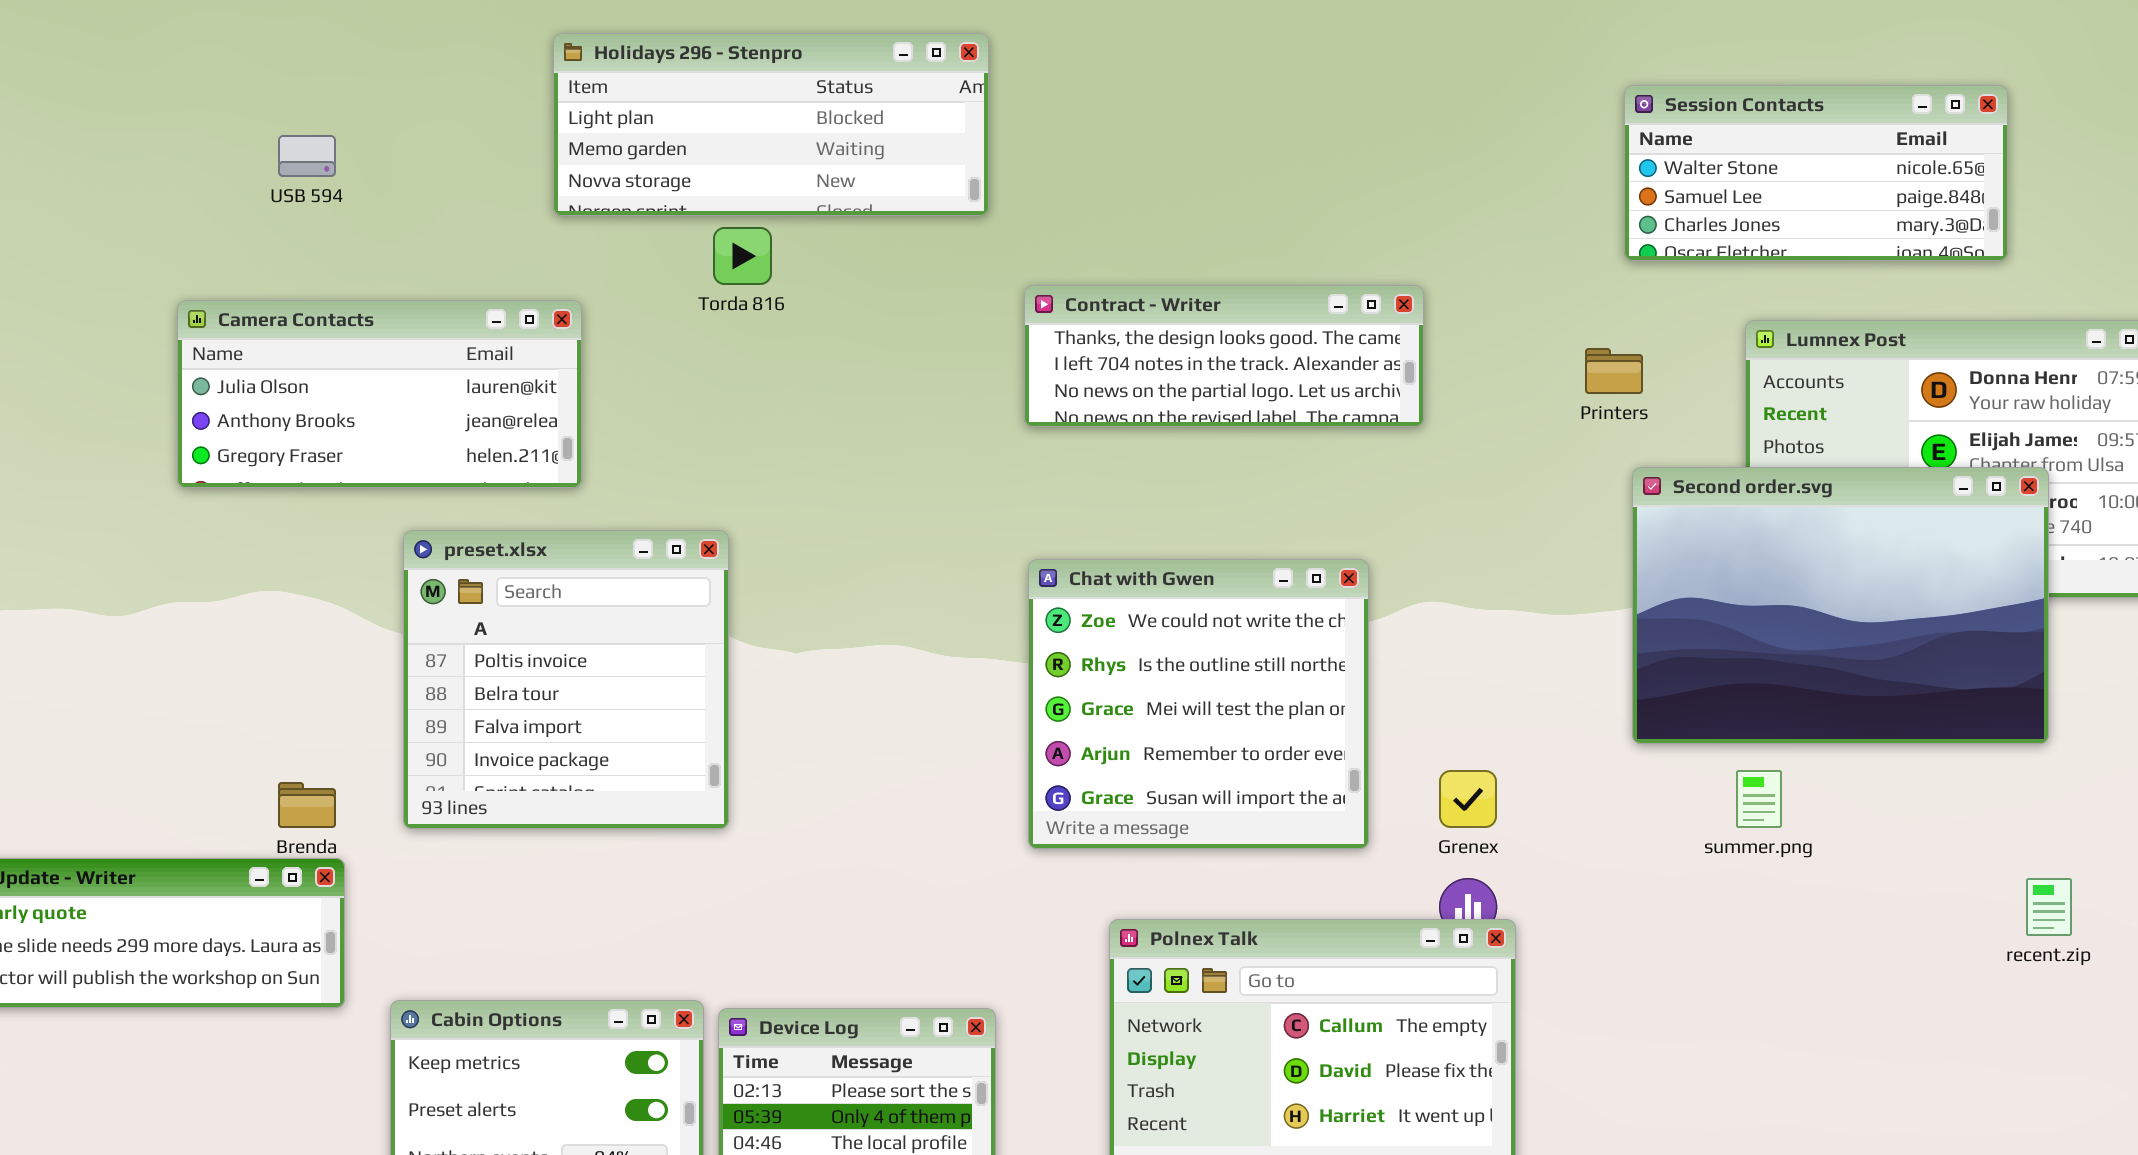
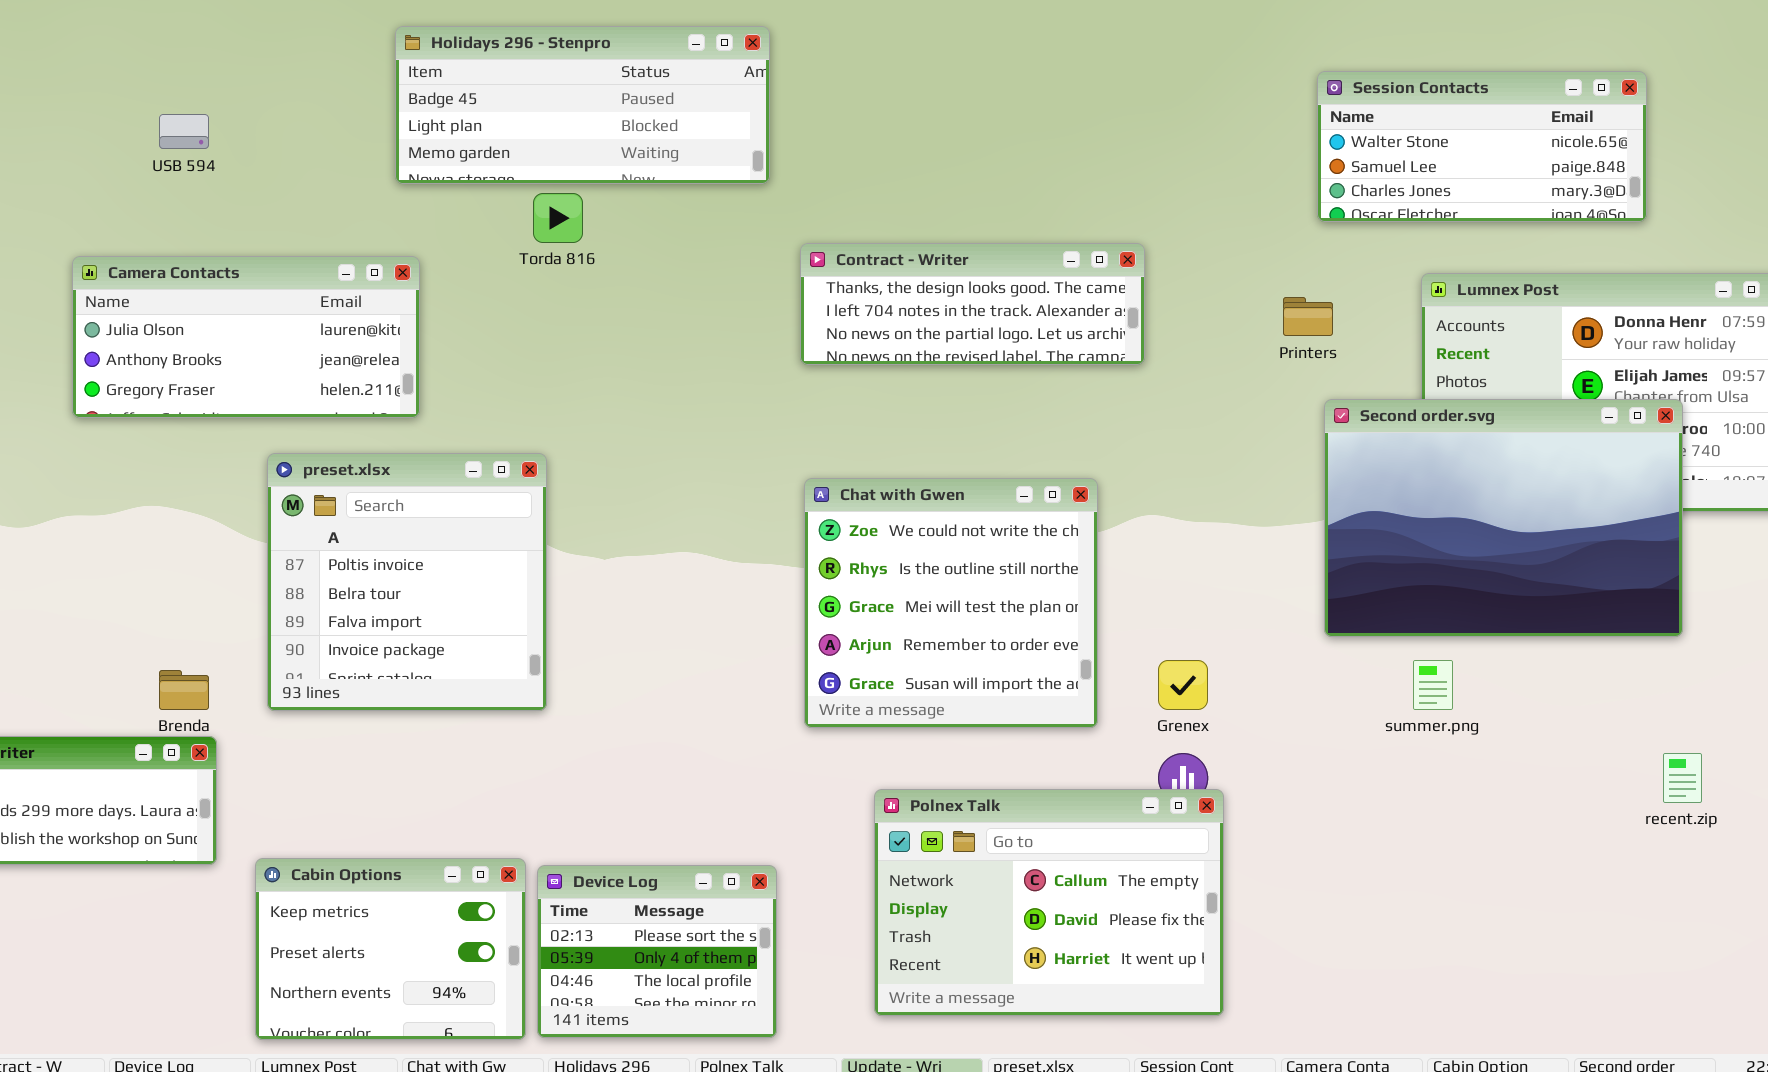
Holidays 296 - Stenpro: [553,33,989,216] -> [395,26,770,184], scrolled up 1 row

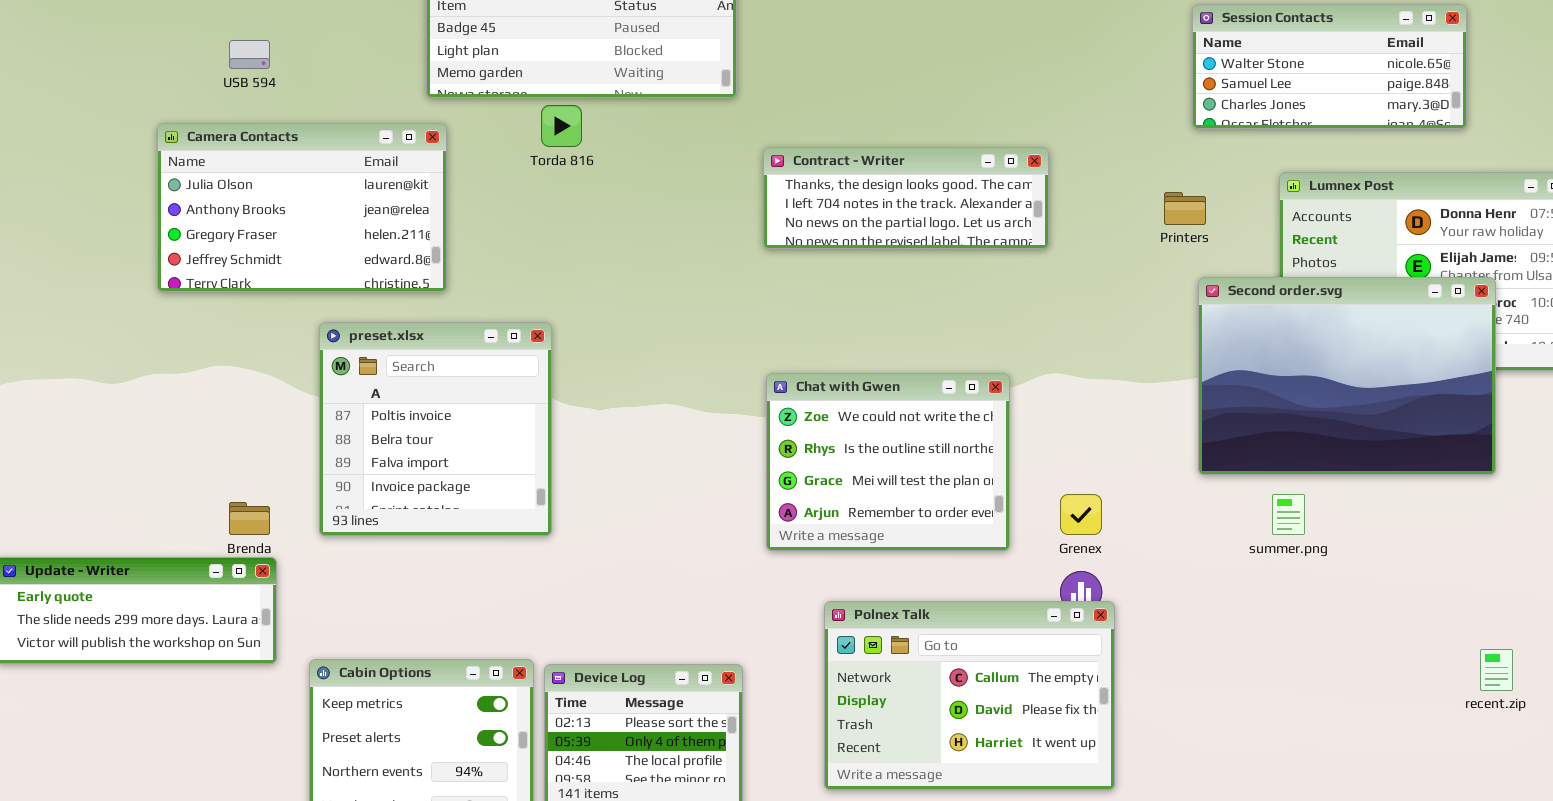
Camera Contacts: [72,256,420,418] -> [157,123,447,292], resized
Chat with Gwen: [804,478,1098,728] -> [766,373,1010,551], resized
recent.zip: [1663,753,1702,803] -> [1480,649,1513,691], moved

